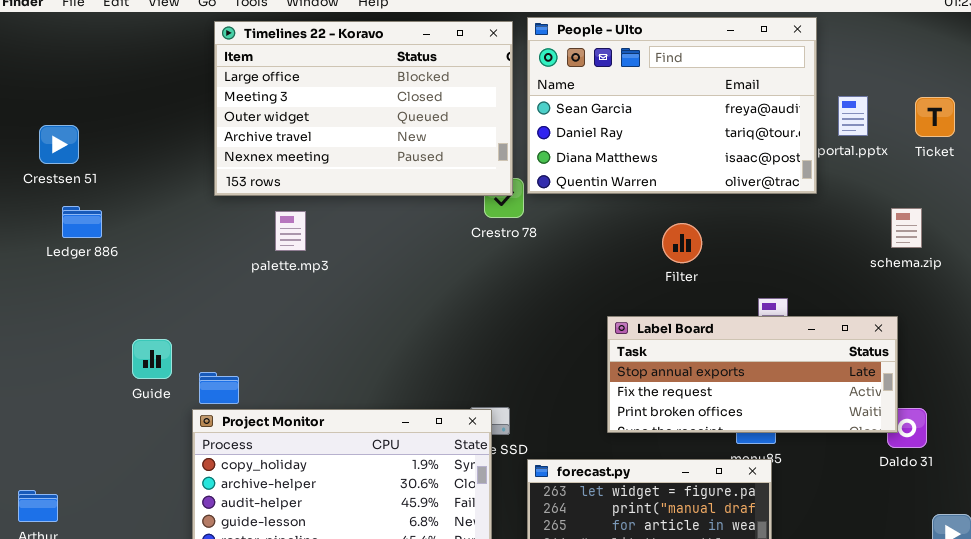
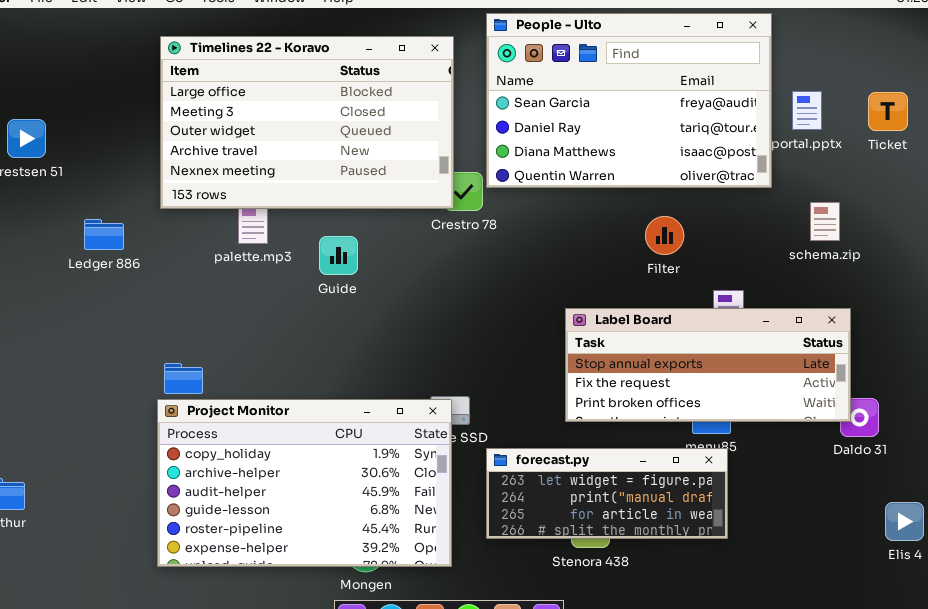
Timelines 22 - Koravo: [214,21,513,196] -> [160,36,454,209], moved
Ledger 886: [62,206,102,238] -> [84,219,124,250], moved
schema.zip: [891,208,922,248] -> [810,202,840,241], moved
Filter: [662,223,702,263] -> [645,216,684,255], moved
Guide: [132,339,172,379] -> [319,236,358,275], moved

